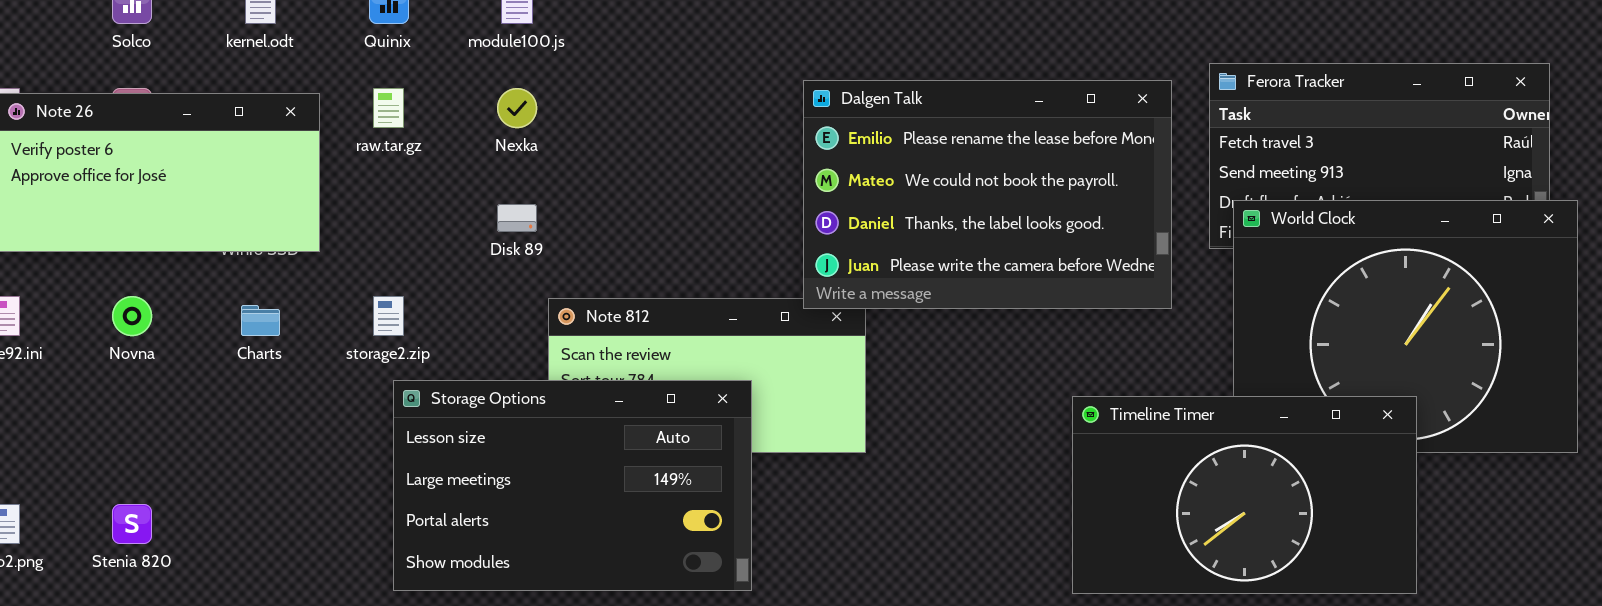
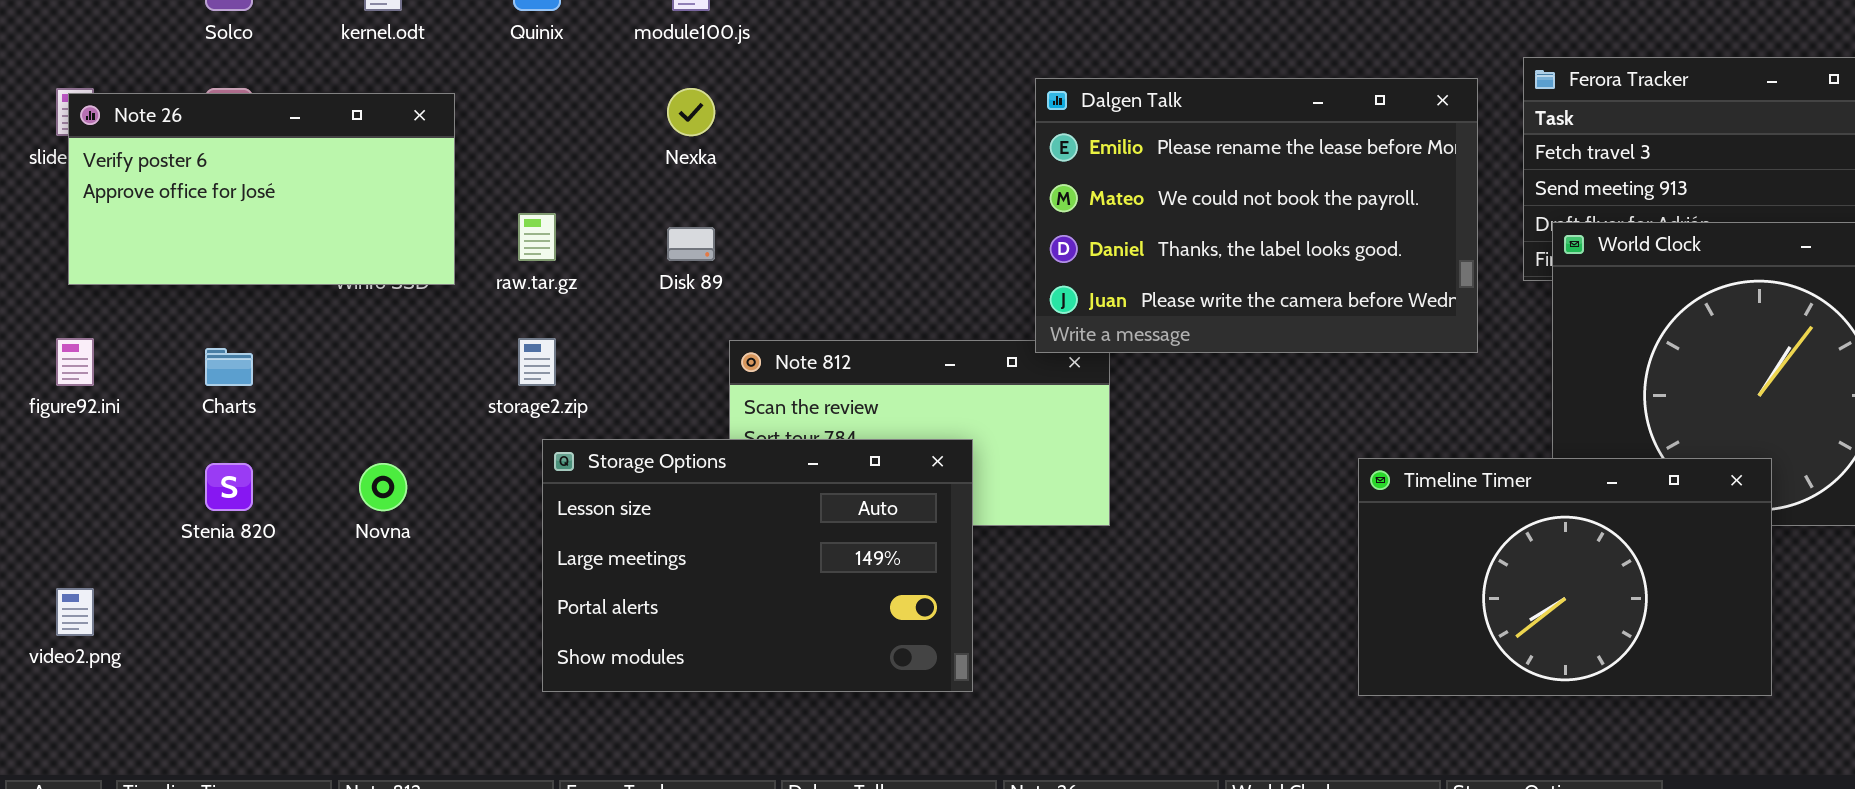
raw.tar.gz: [373,88,404,128] -> [518,213,556,261], moved
Novna: [112,296,152,336] -> [359,463,407,511], moved
Charts: [241,305,280,336] -> [205,348,253,386], moved
Stenia 820: [112,504,152,544] -> [205,463,253,511], moved

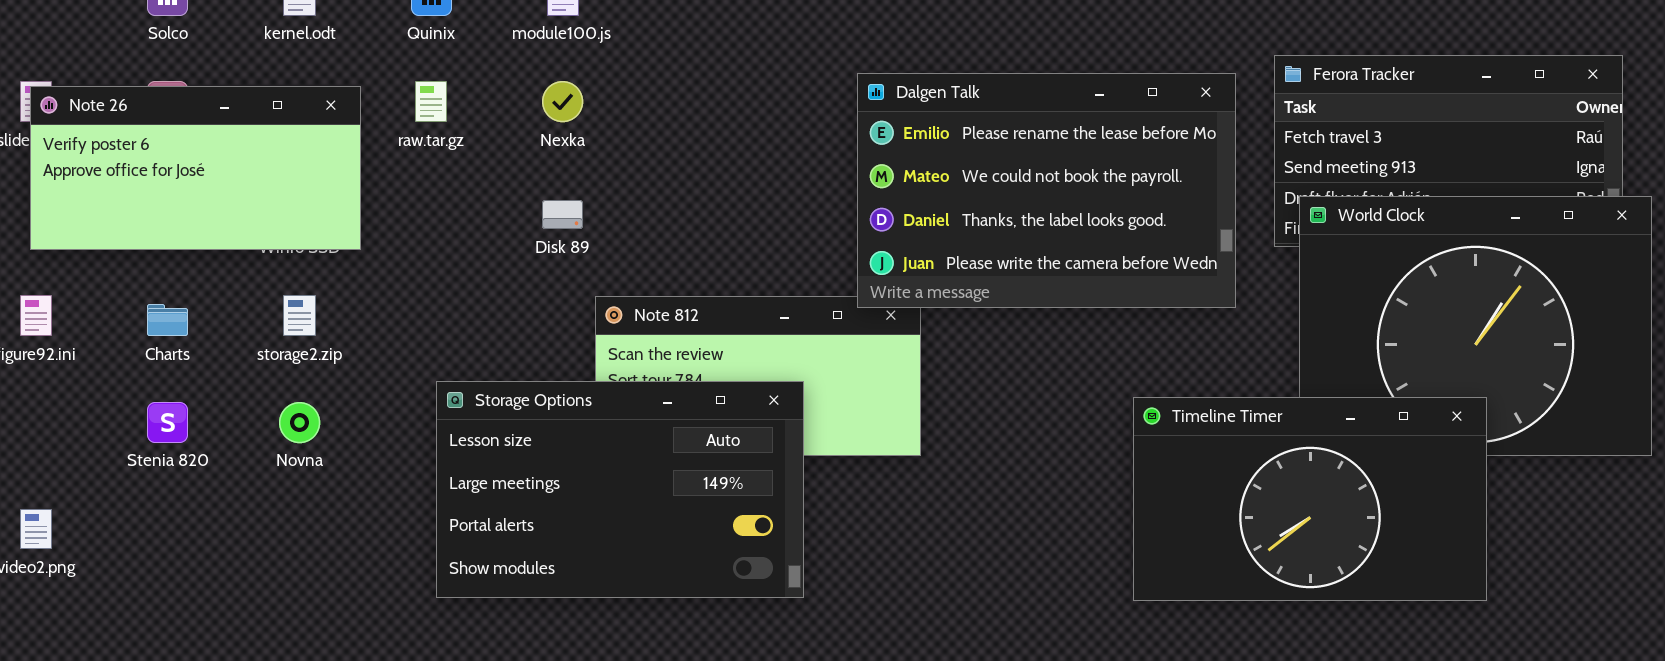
raw.tar.gz: [518,213,556,261] -> [415,81,447,122], moved
storage2.zip: [518,338,556,386] -> [283,295,316,336], moved

